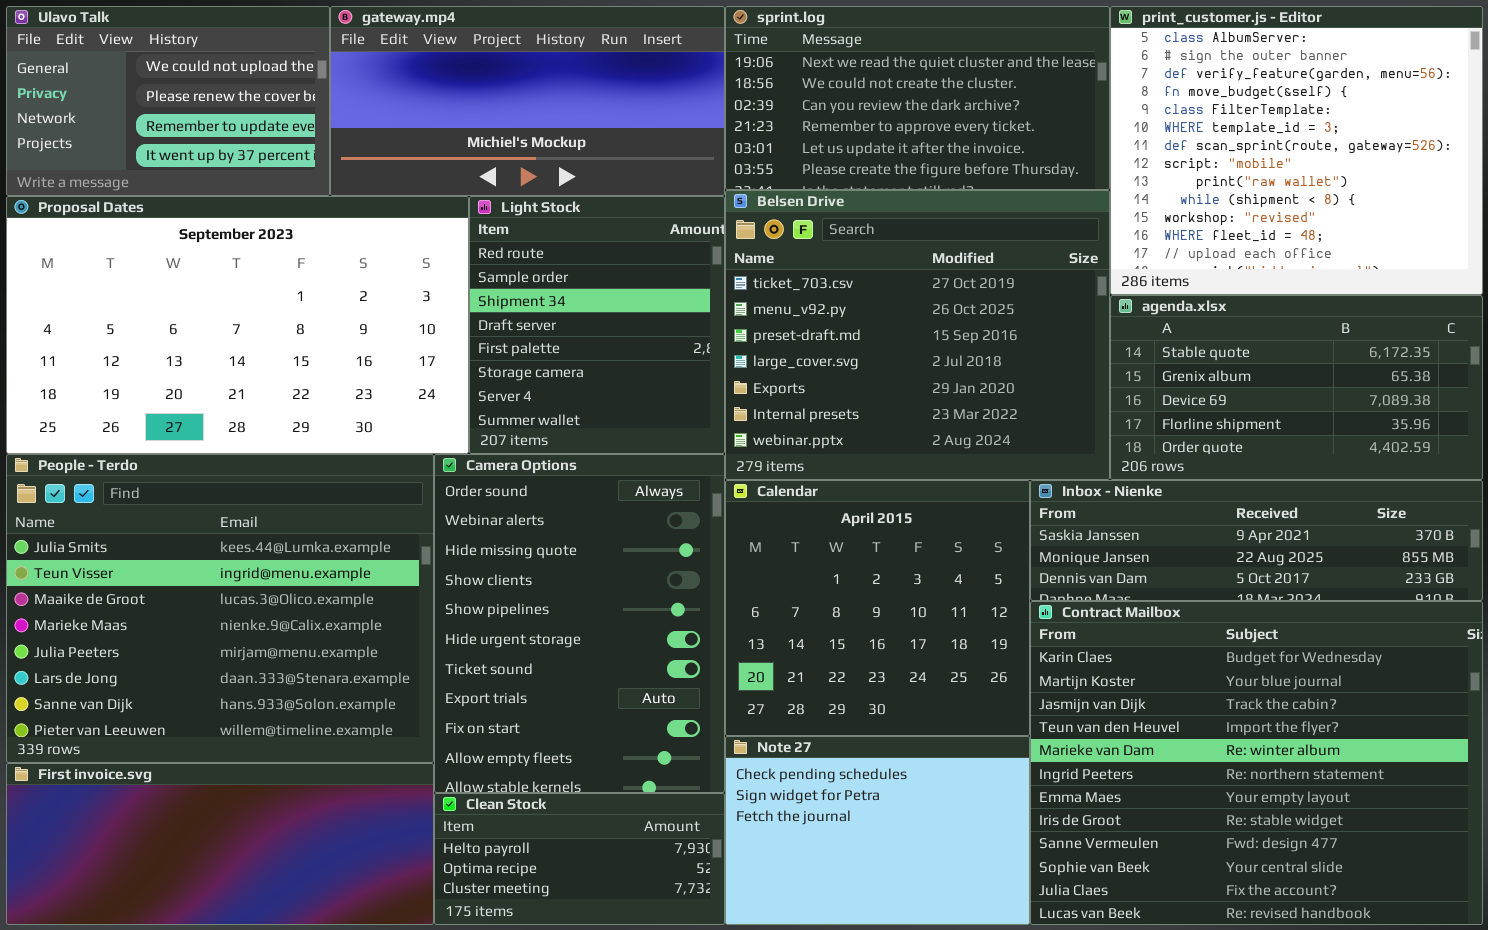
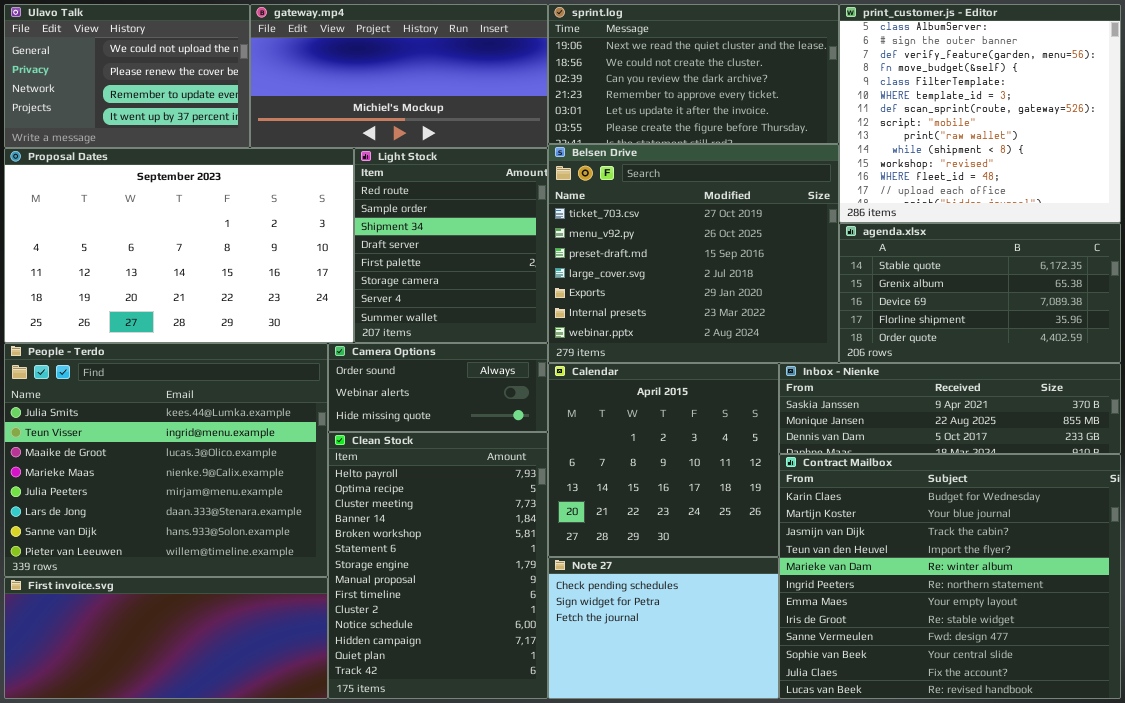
Camera Options: [434,454,725,793] -> [328,343,548,432], resized
Clean Stock: [434,793,725,925] -> [328,432,548,699], resized

